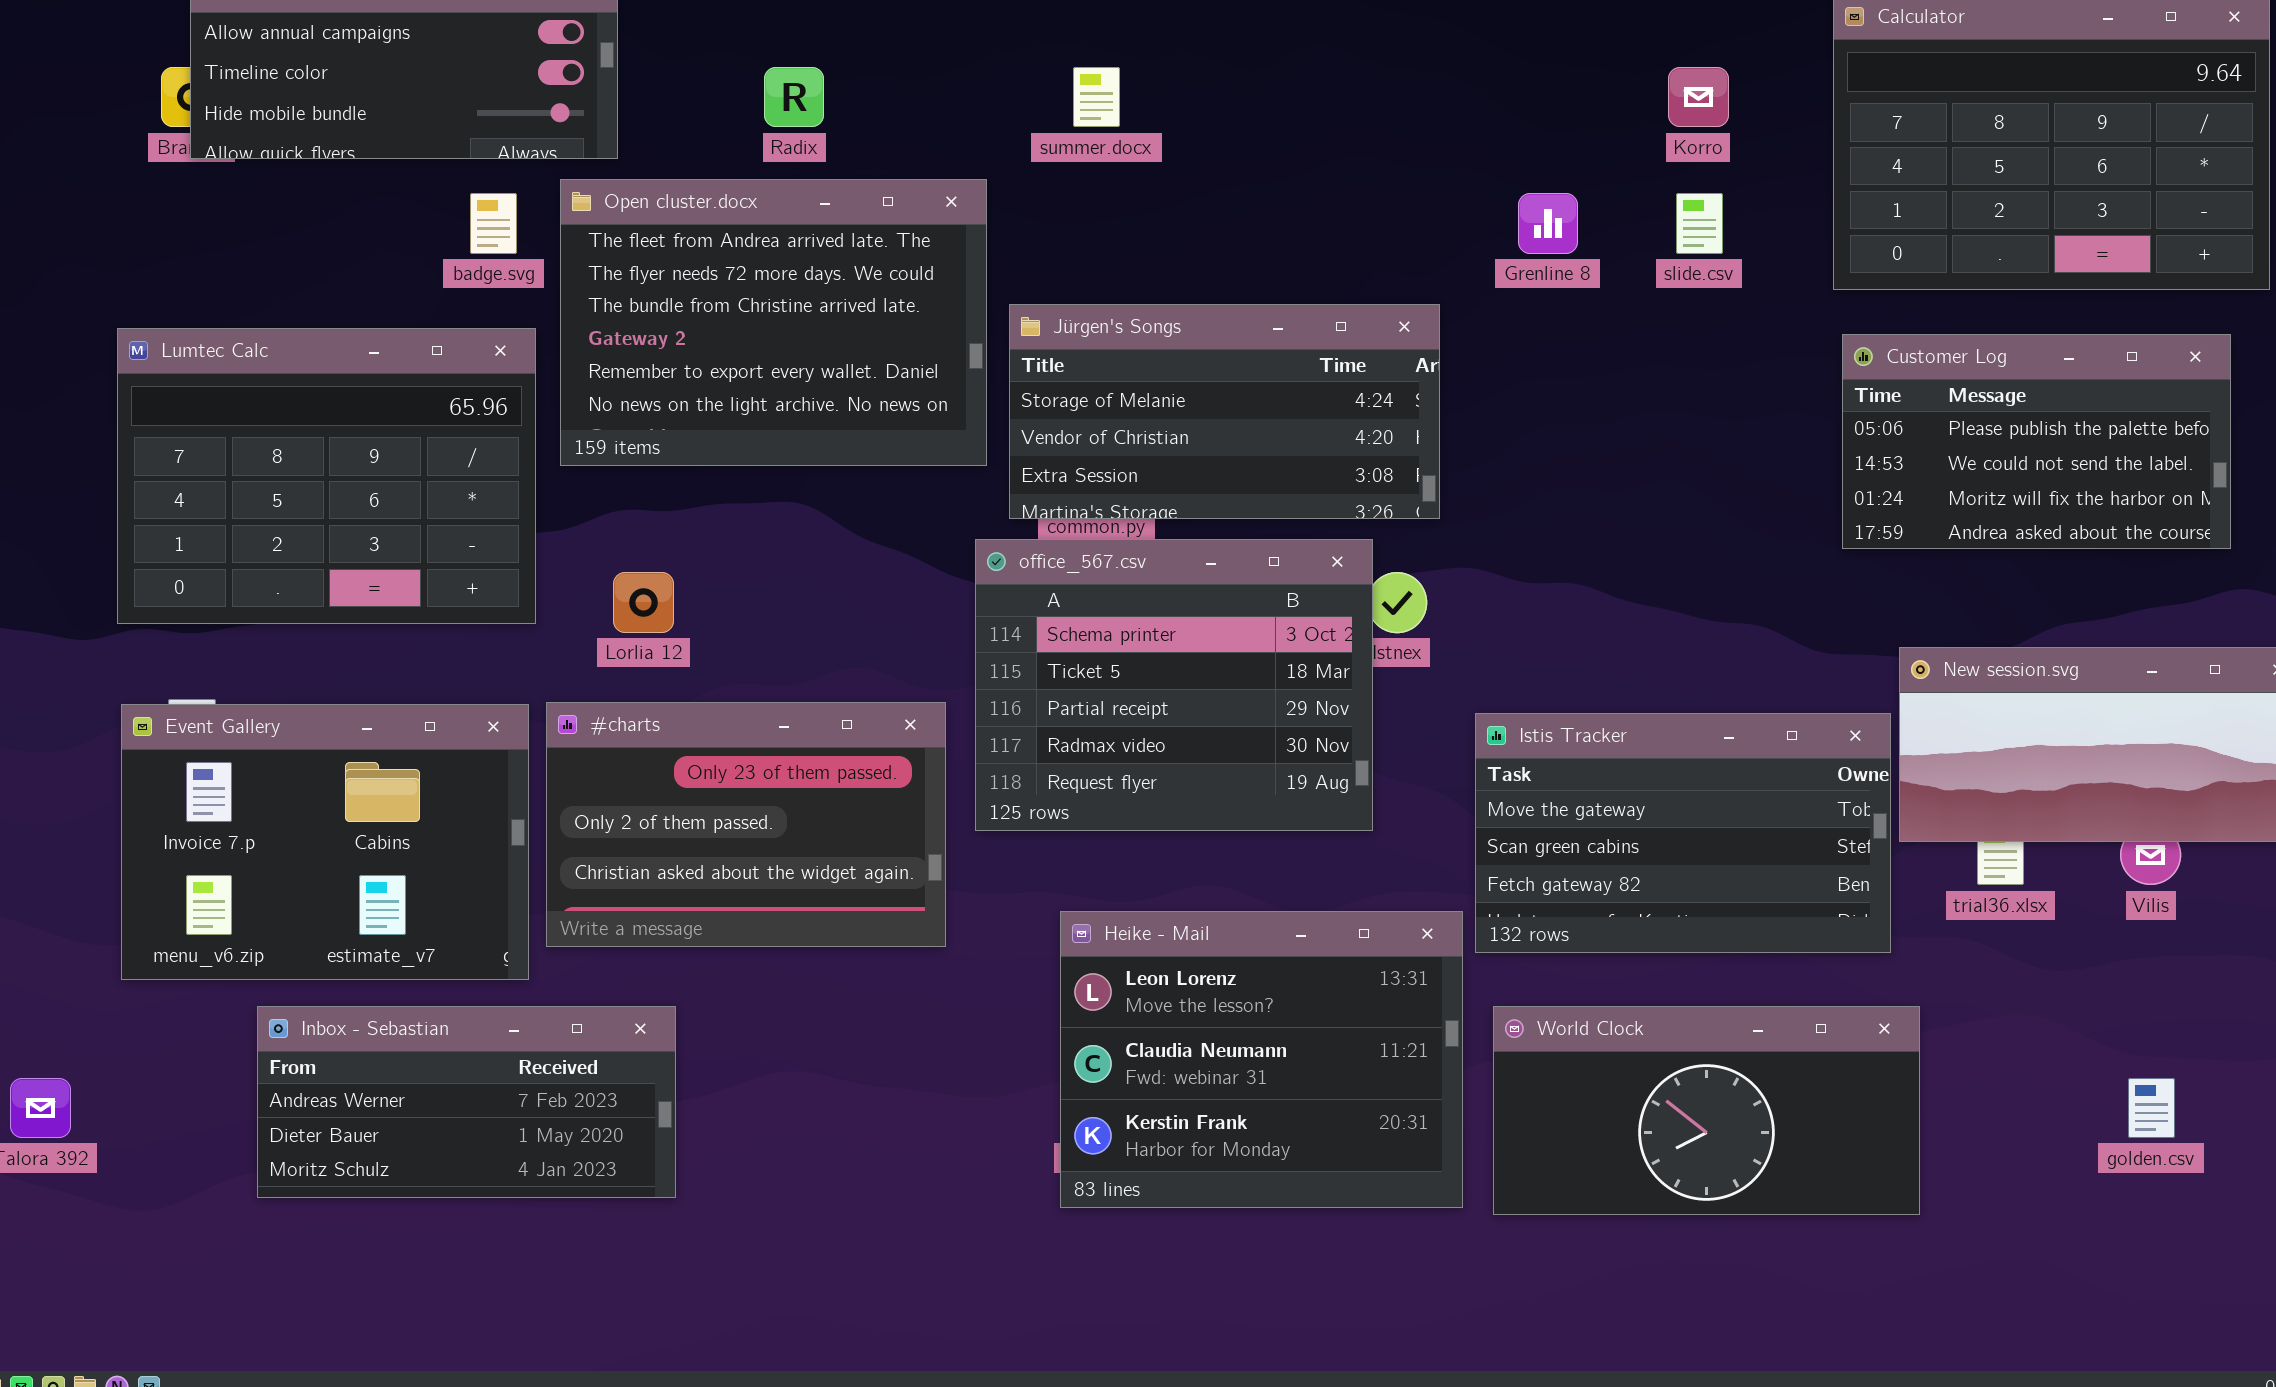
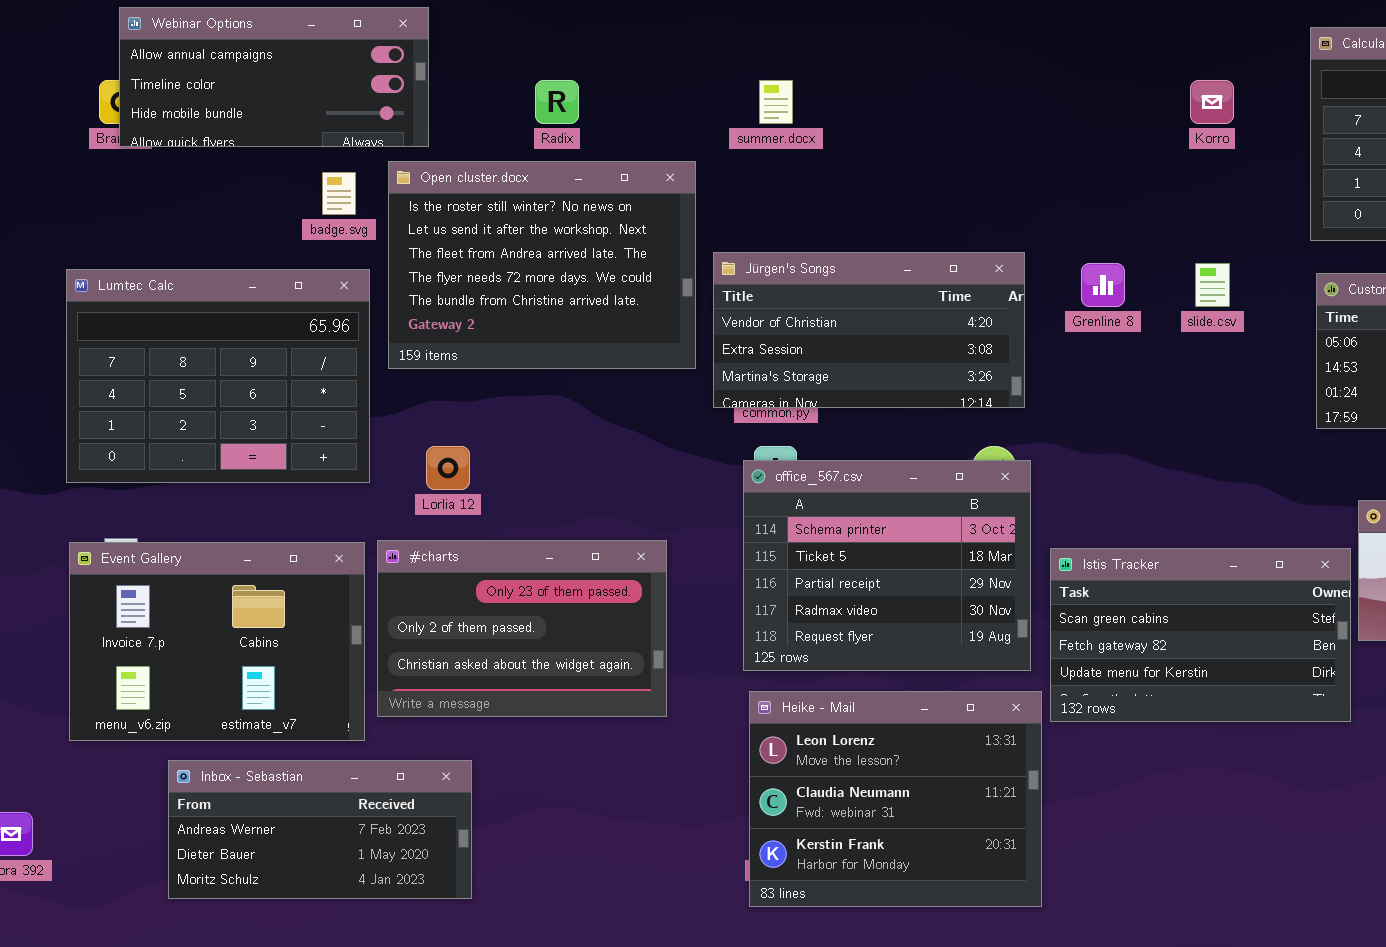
Open cluster.docx: [560,179,987,466] -> [388,161,696,369], scrolled up 2 rows
Grenline 8: [1518,193,1578,254] -> [1081,263,1125,307], moved
slide.csv: [1676,193,1723,254] -> [1195,263,1230,307], moved
Jürgen's Songs: [1009,304,1440,519] -> [713,252,1025,408], scrolled down 1 row
office_567.csv: [975,539,1373,831] -> [743,460,1031,671], moved
Istis Tracker: [1475,713,1891,953] -> [1050,548,1351,722], scrolled down 1 row
World Clock: [1493,1006,1920,1215] -> none, closed

